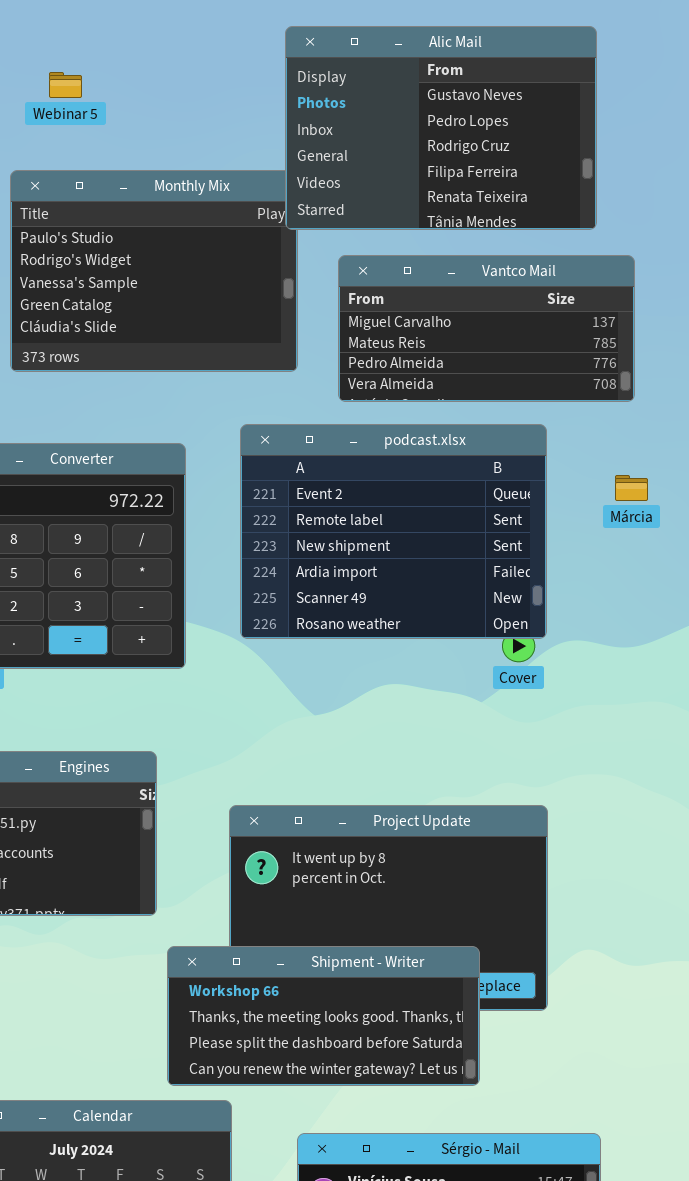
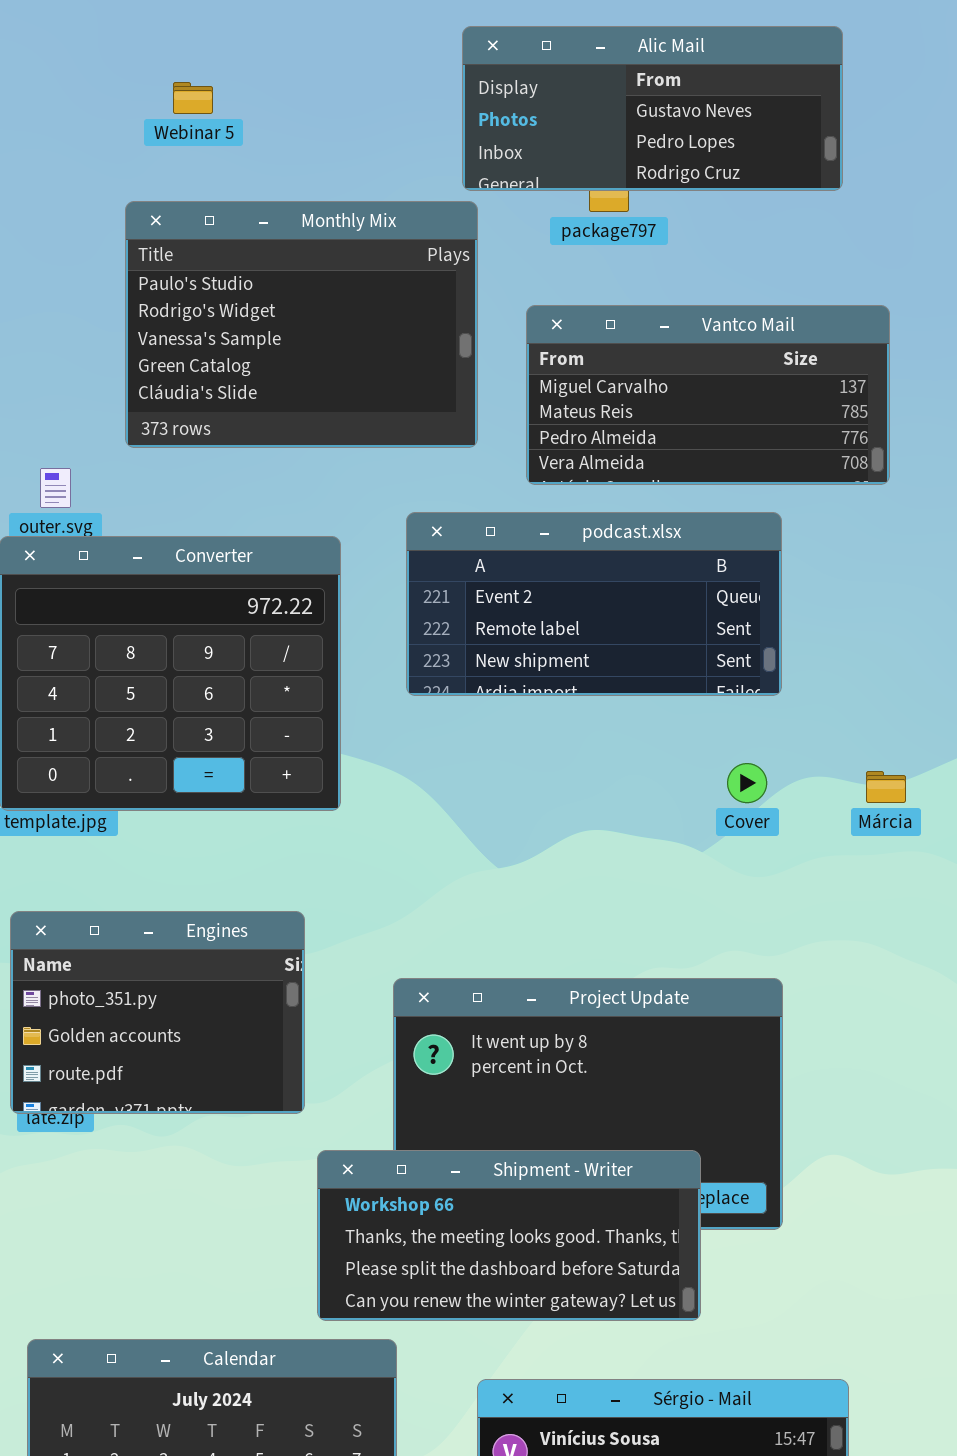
Alic Mail: [285,26,597,230] -> [462,26,843,191], resized
podcast.xlsx: [240,424,547,639] -> [406,512,782,696], resized
Márcia: [615,475,648,501] -> [866,771,906,803], moved

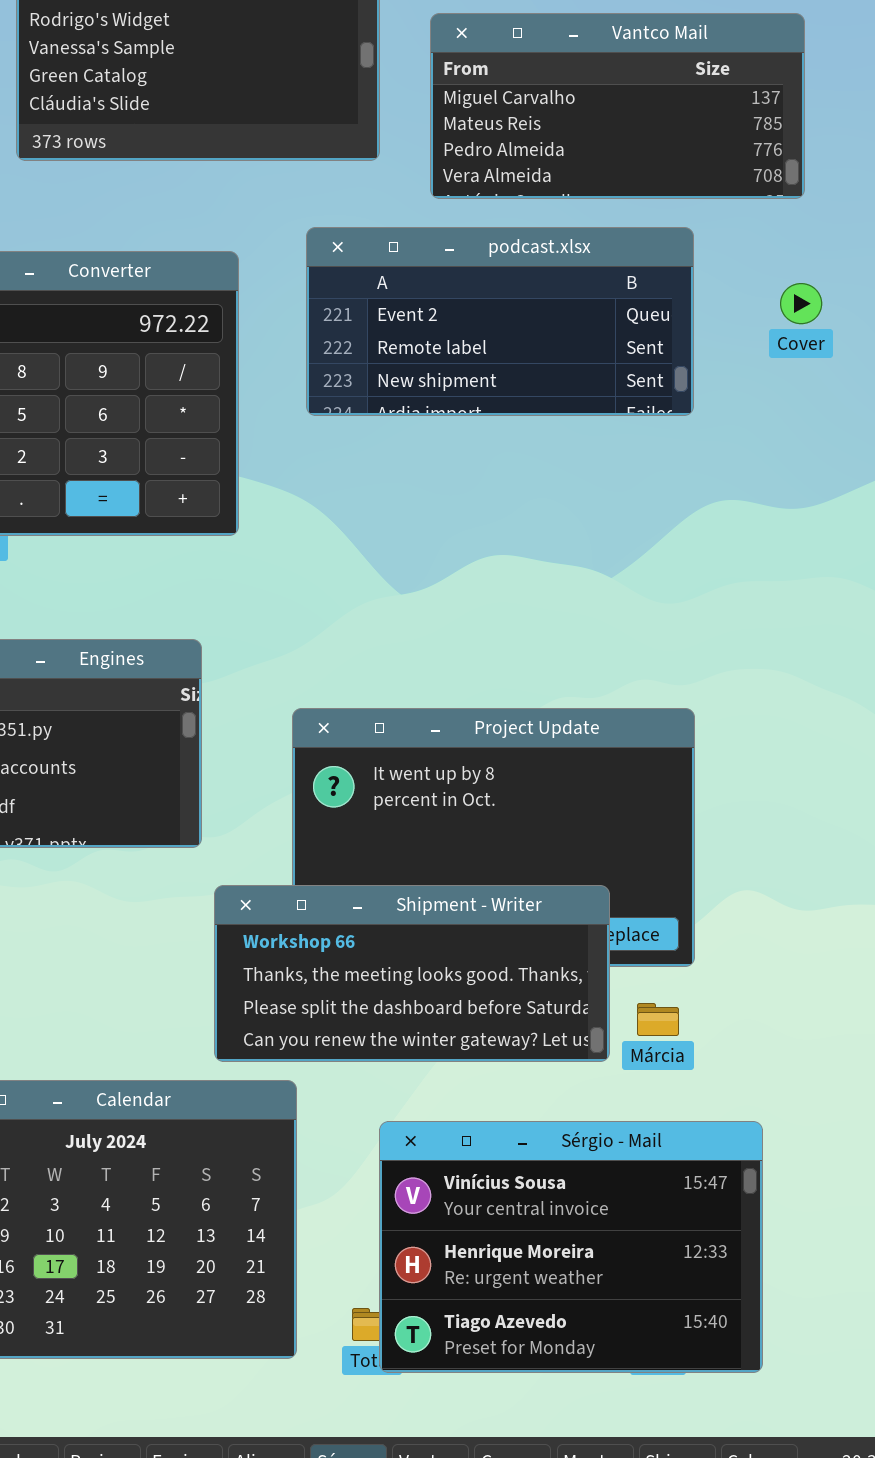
Cover: [727,763,767,803] -> [780,283,822,324], moved
Márcia: [866,771,906,803] -> [637,1003,679,1036], moved

